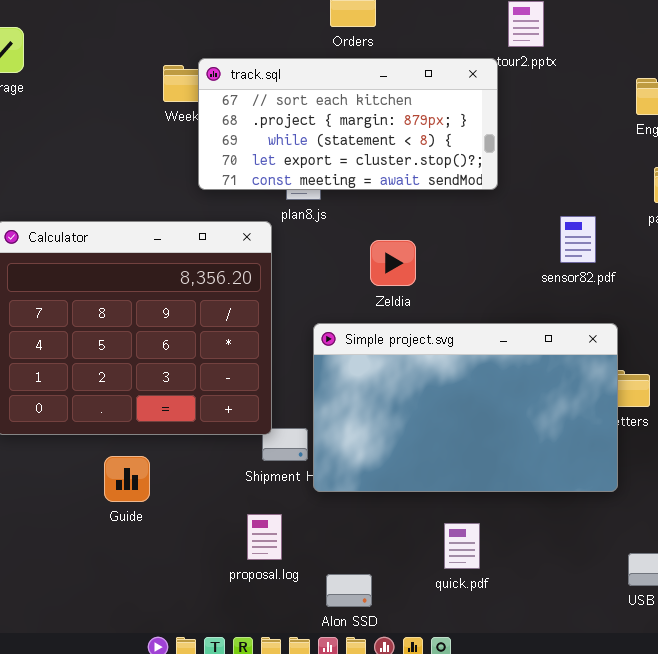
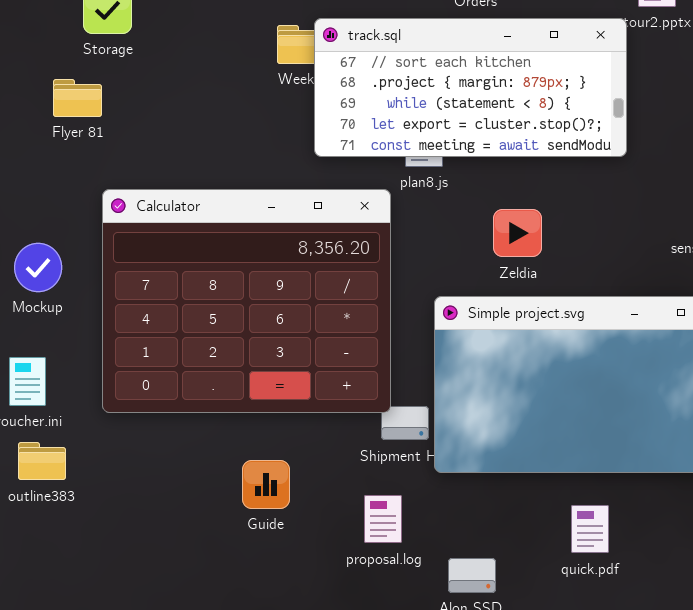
Guide: [104,456,150,502] -> [242,460,290,509], moved

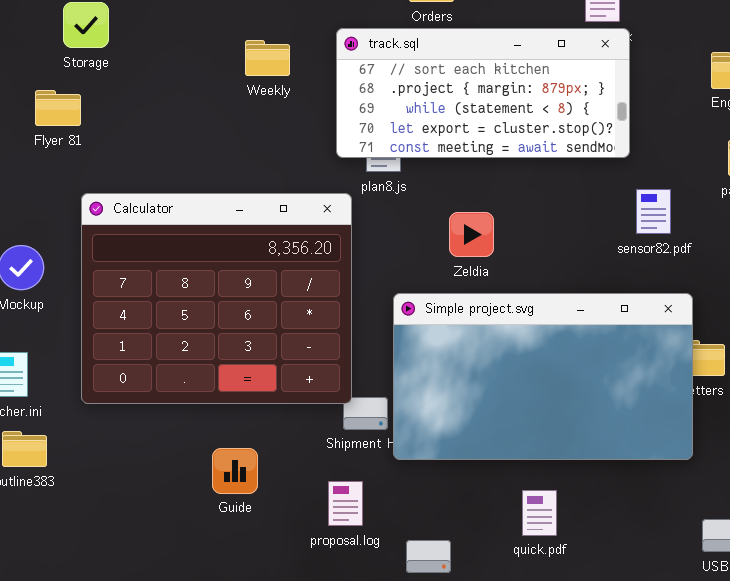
track.sql: [314,18,627,157] -> [336,28,630,158], moved

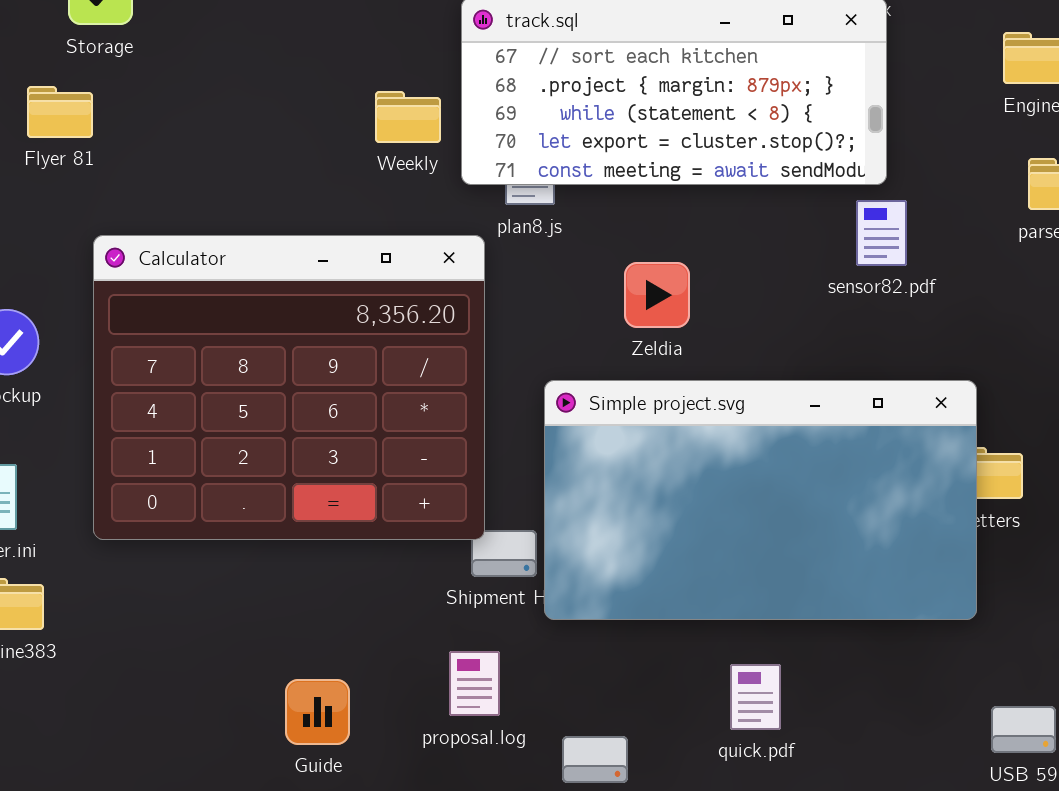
Weekly: [245,40,290,76] -> [375,91,441,143], moved
sensor82.pdf: [636,189,671,234] -> [856,200,907,266], moved
Guide: [212,448,258,494] -> [285,679,350,745], moved

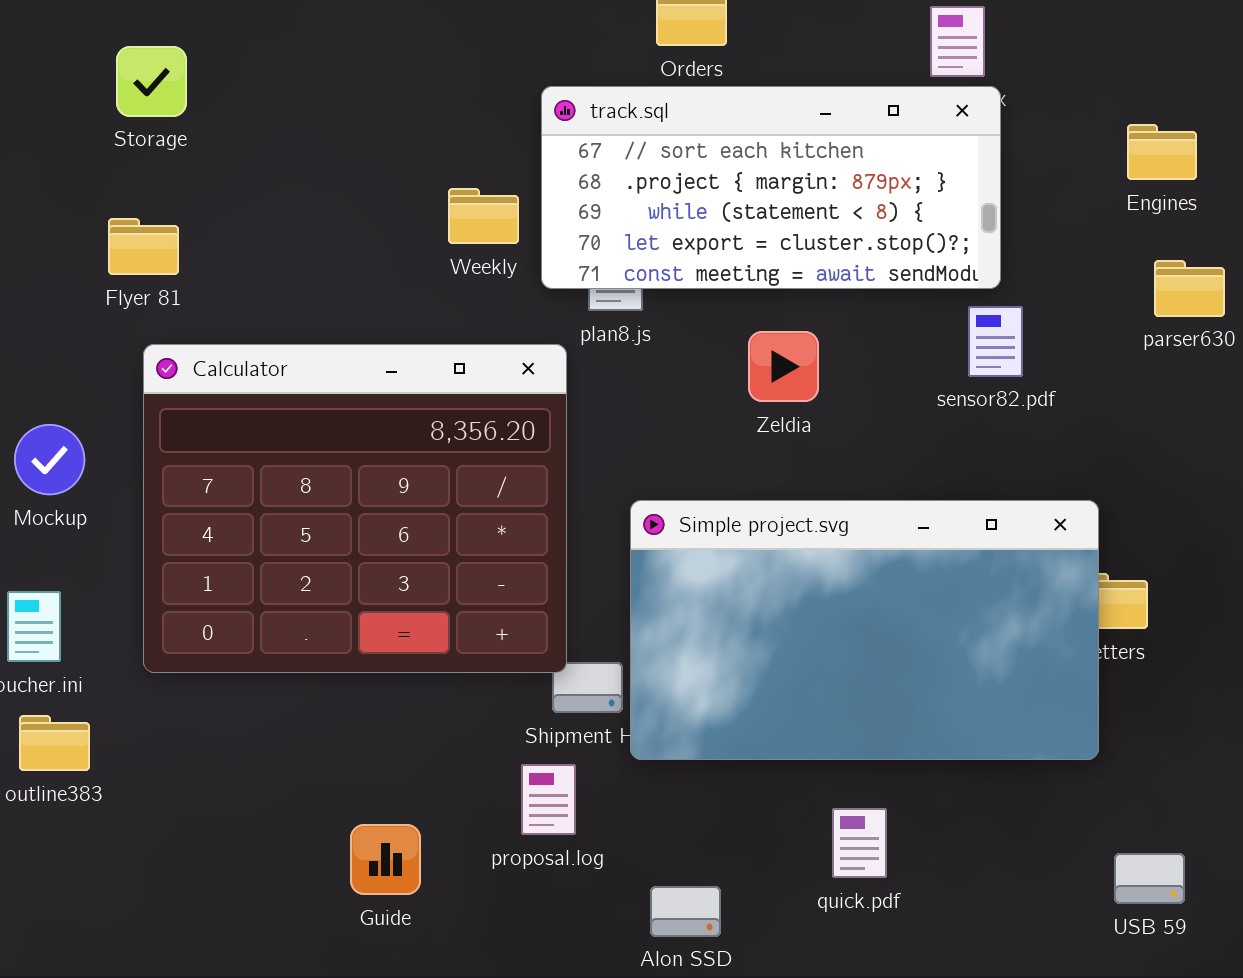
Flyer 81: [27,86,93,138] -> [108,218,179,275], moved
Zeldia: [624,262,690,328] -> [748,331,819,402], moved
proposal.log: [449,651,500,716] -> [521,764,576,835], moved

